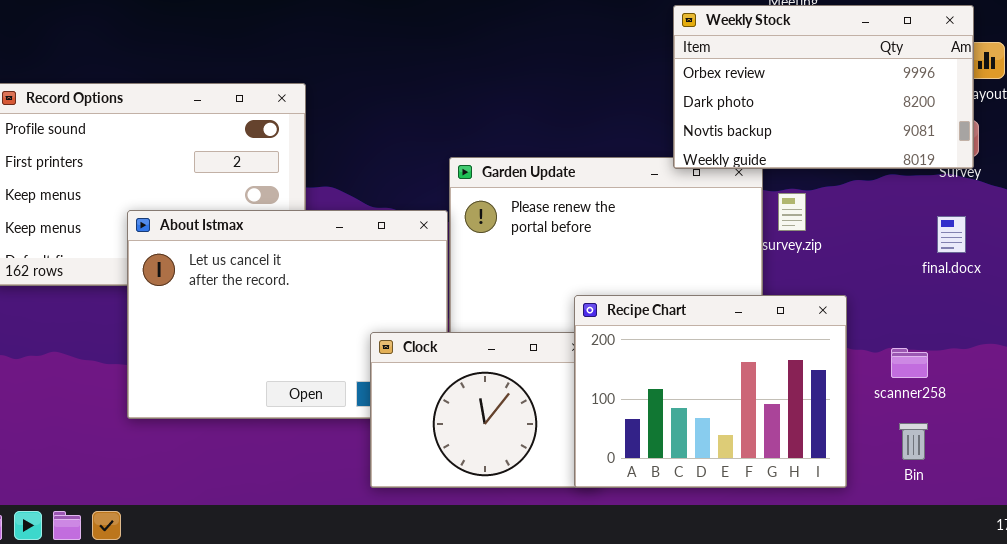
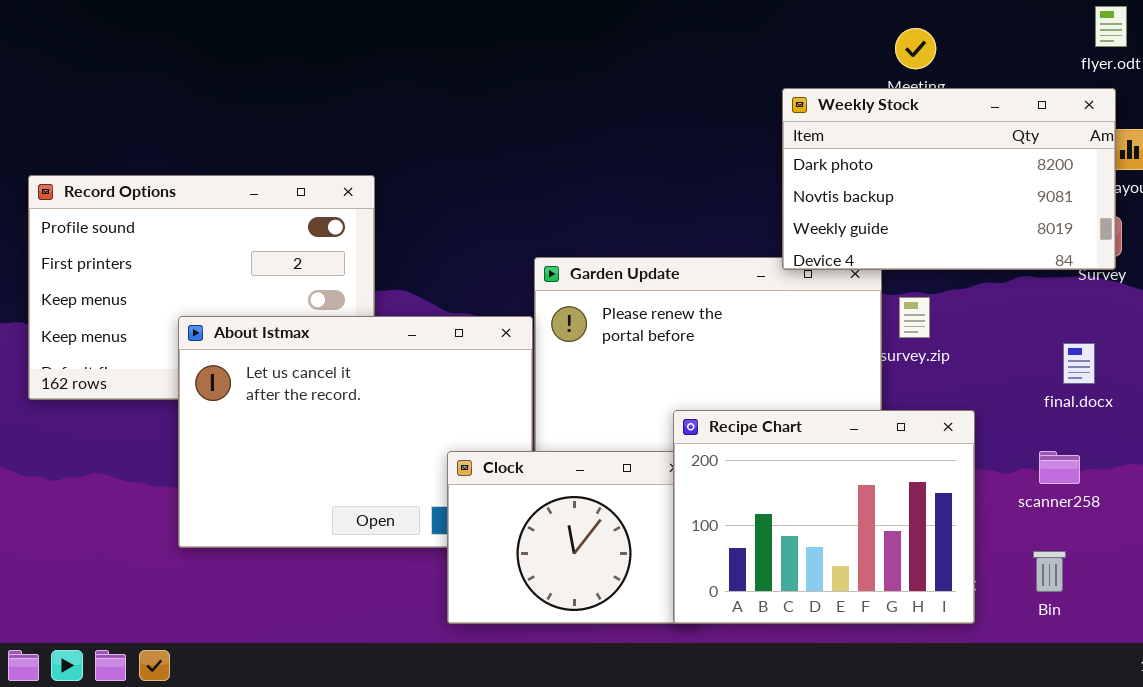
Weekly Stock: [673,5,974,169] -> [782,88,1116,270], scrolled down 1 row
final.docx: [937,216,966,253] -> [1063,343,1095,384], moved
scanner258: [891,348,928,378] -> [1039,451,1080,484], moved

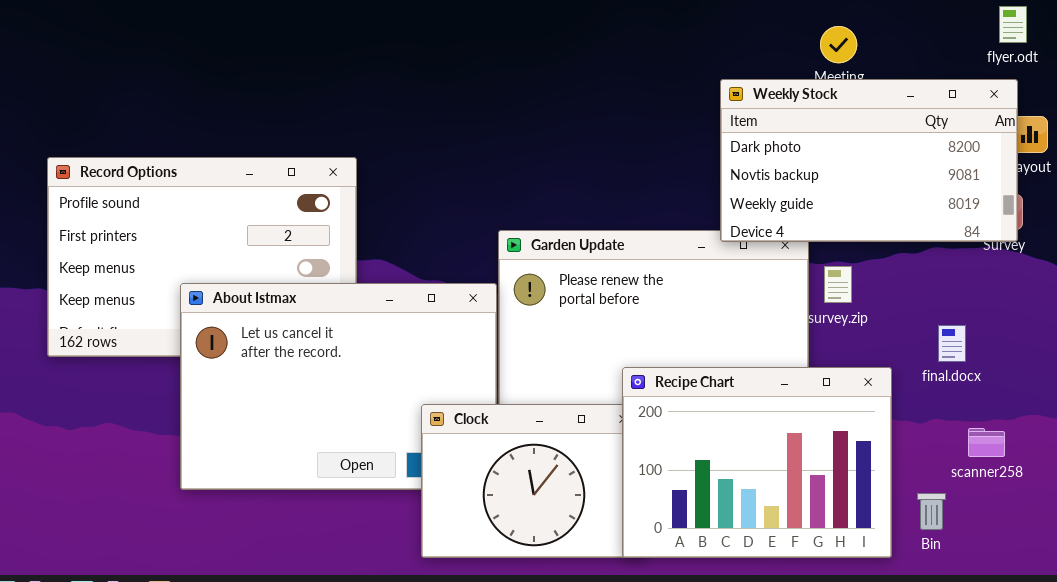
final.docx: [1063,343,1095,384] -> [938,325,966,362], moved
scanner258: [1039,451,1080,484] -> [968,428,1005,457], moved
Bin: [1033,551,1066,592] -> [917,493,946,530], moved

